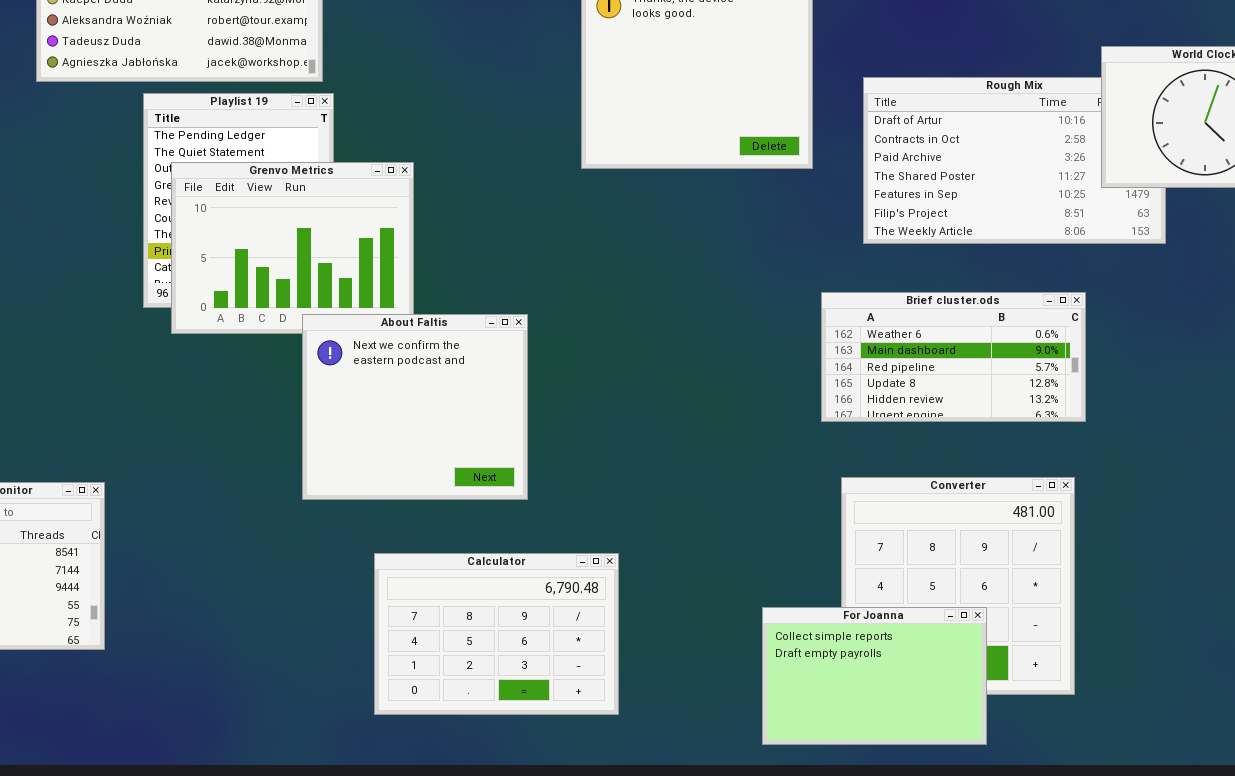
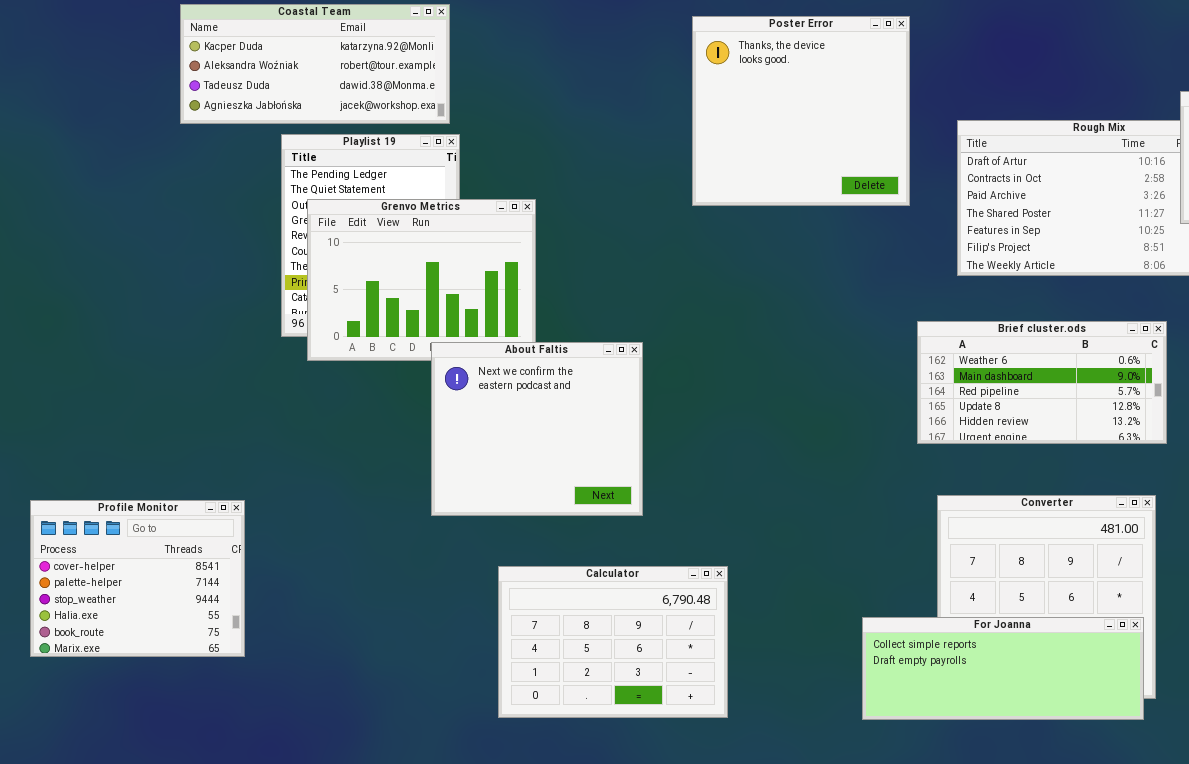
For Joanna: [762,607,987,745] -> [862,617,1144,720], resized

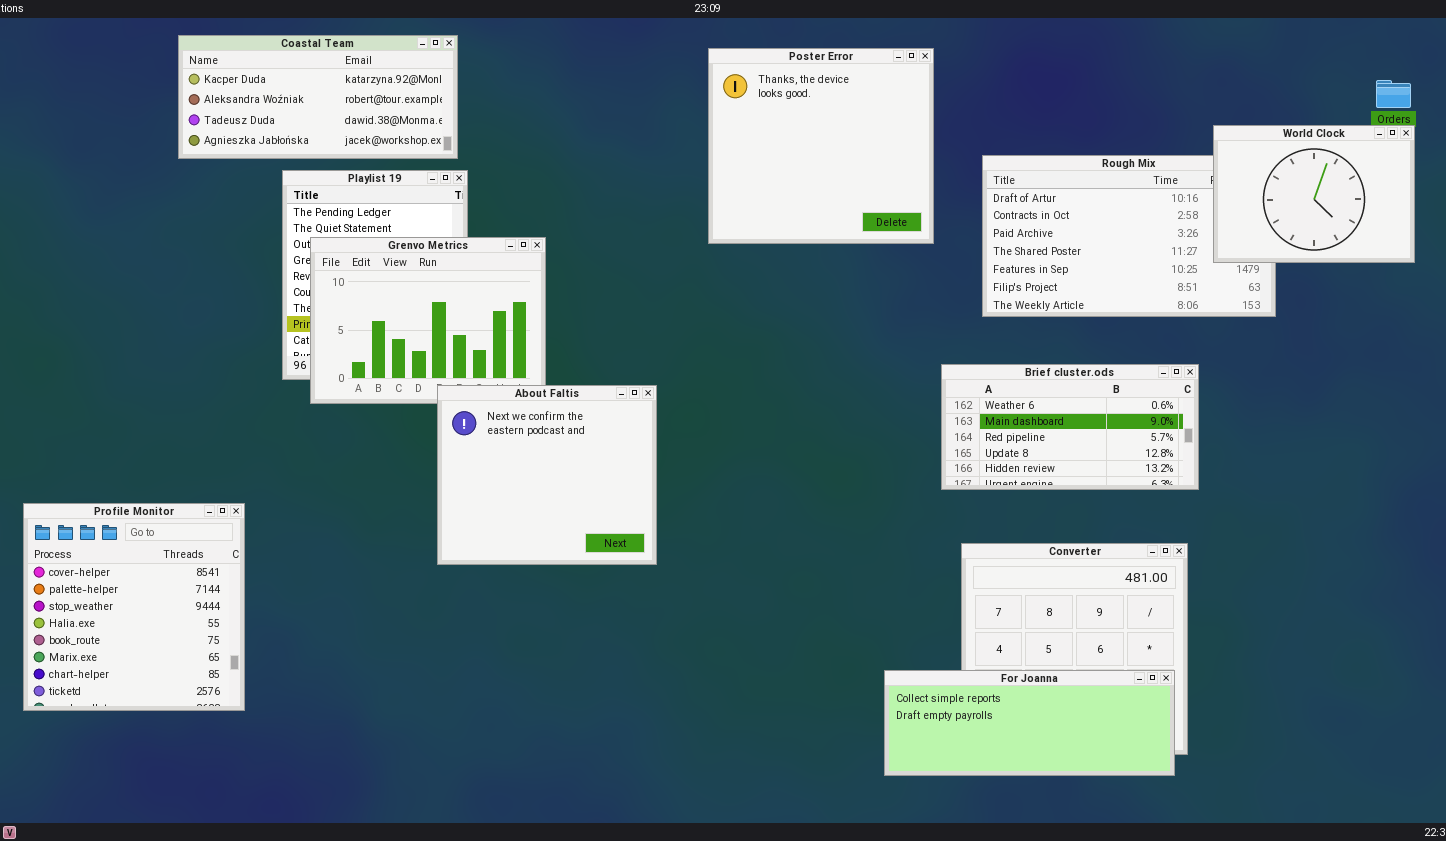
Profile Monitor: [30,500,245,657] -> [23,503,245,711], resized
Calculator: [498,566,728,718] -> none, closed

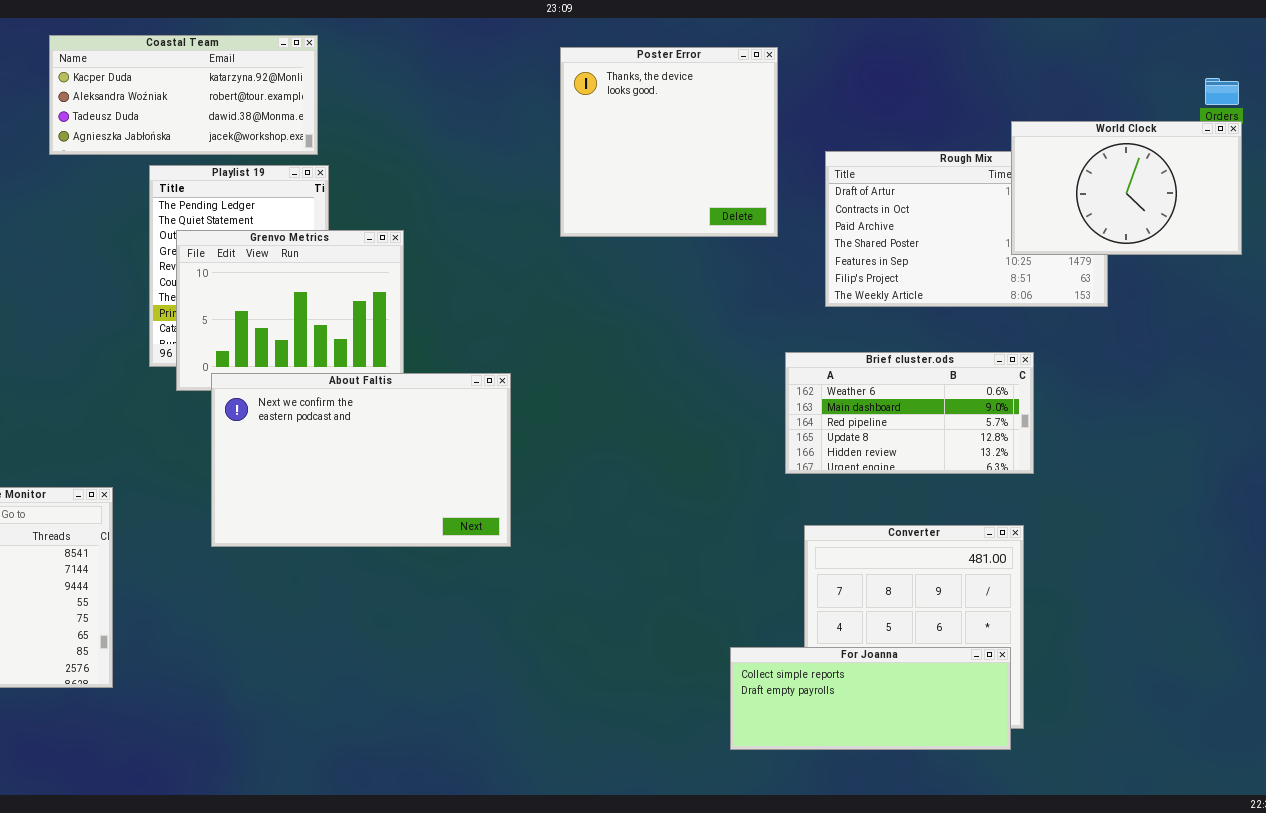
World Clock: [1213,125,1415,263] -> [1011,121,1242,255], resized
About Faltis: [437,385,657,565] -> [211,373,511,547], resized

